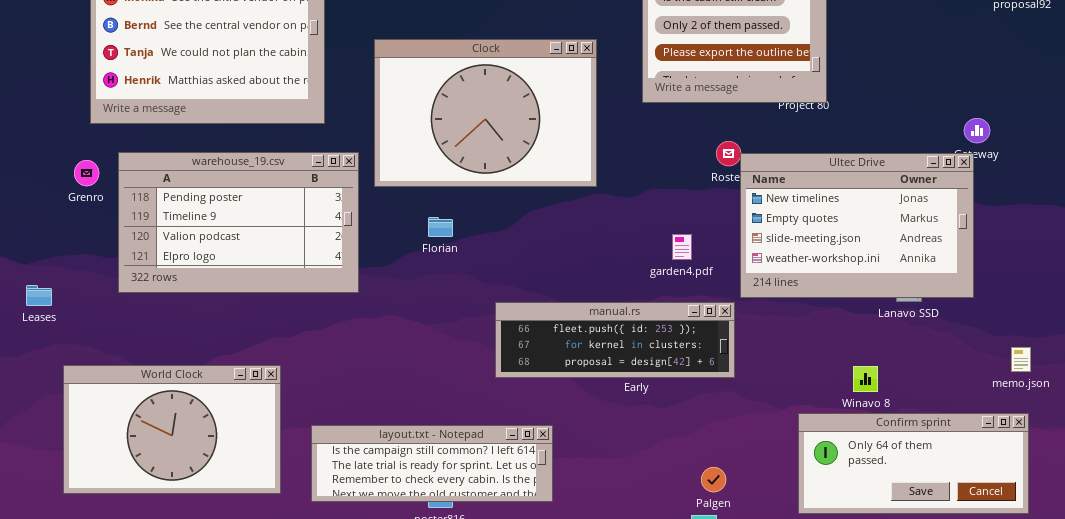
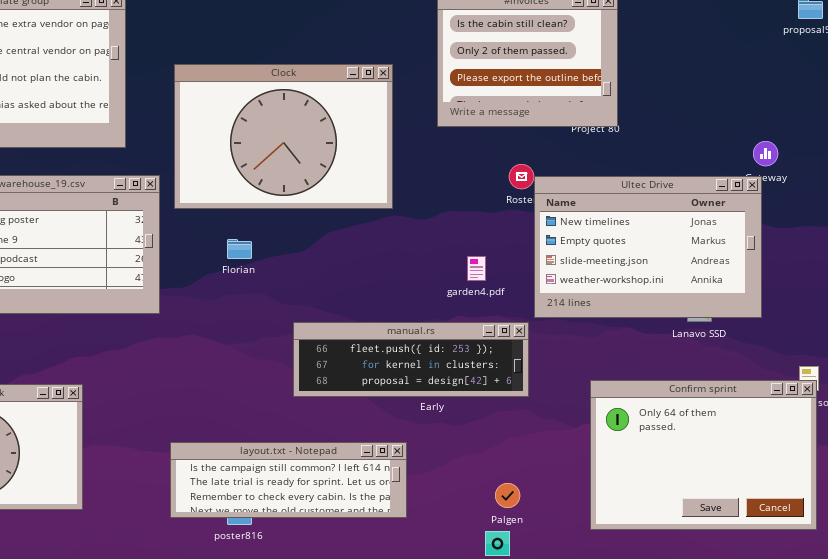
Confirm sprint: [798,413,1029,514] -> [590,380,817,530], resized
layout.txt - Notepad: [311,425,553,502] -> [170,442,407,518], moved

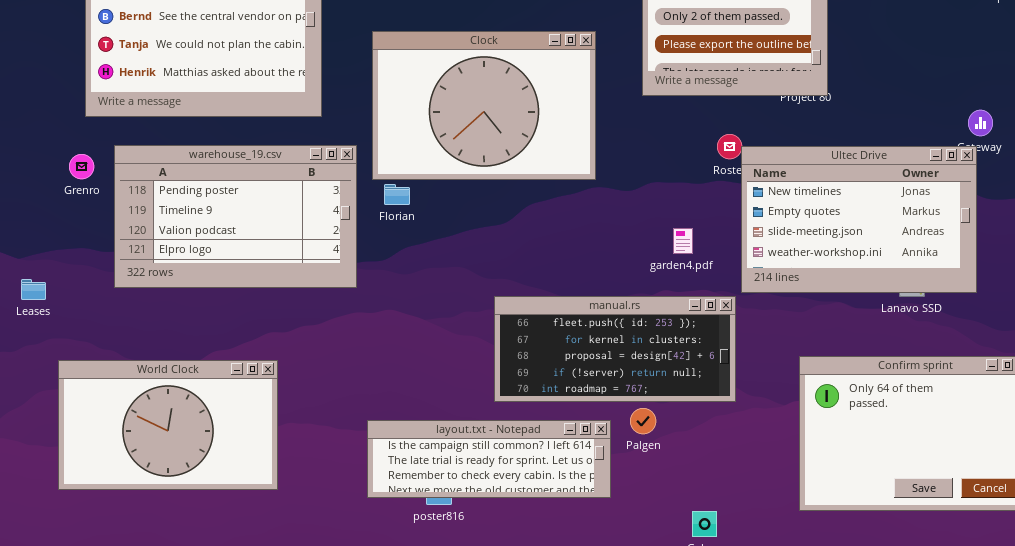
Florian: [227,239,252,259] -> [384,184,410,205], moved
manual.rs: [293,322,529,397] -> [494,296,736,402], resized
Palgen: [495,483,520,508] -> [630,408,656,434], moved

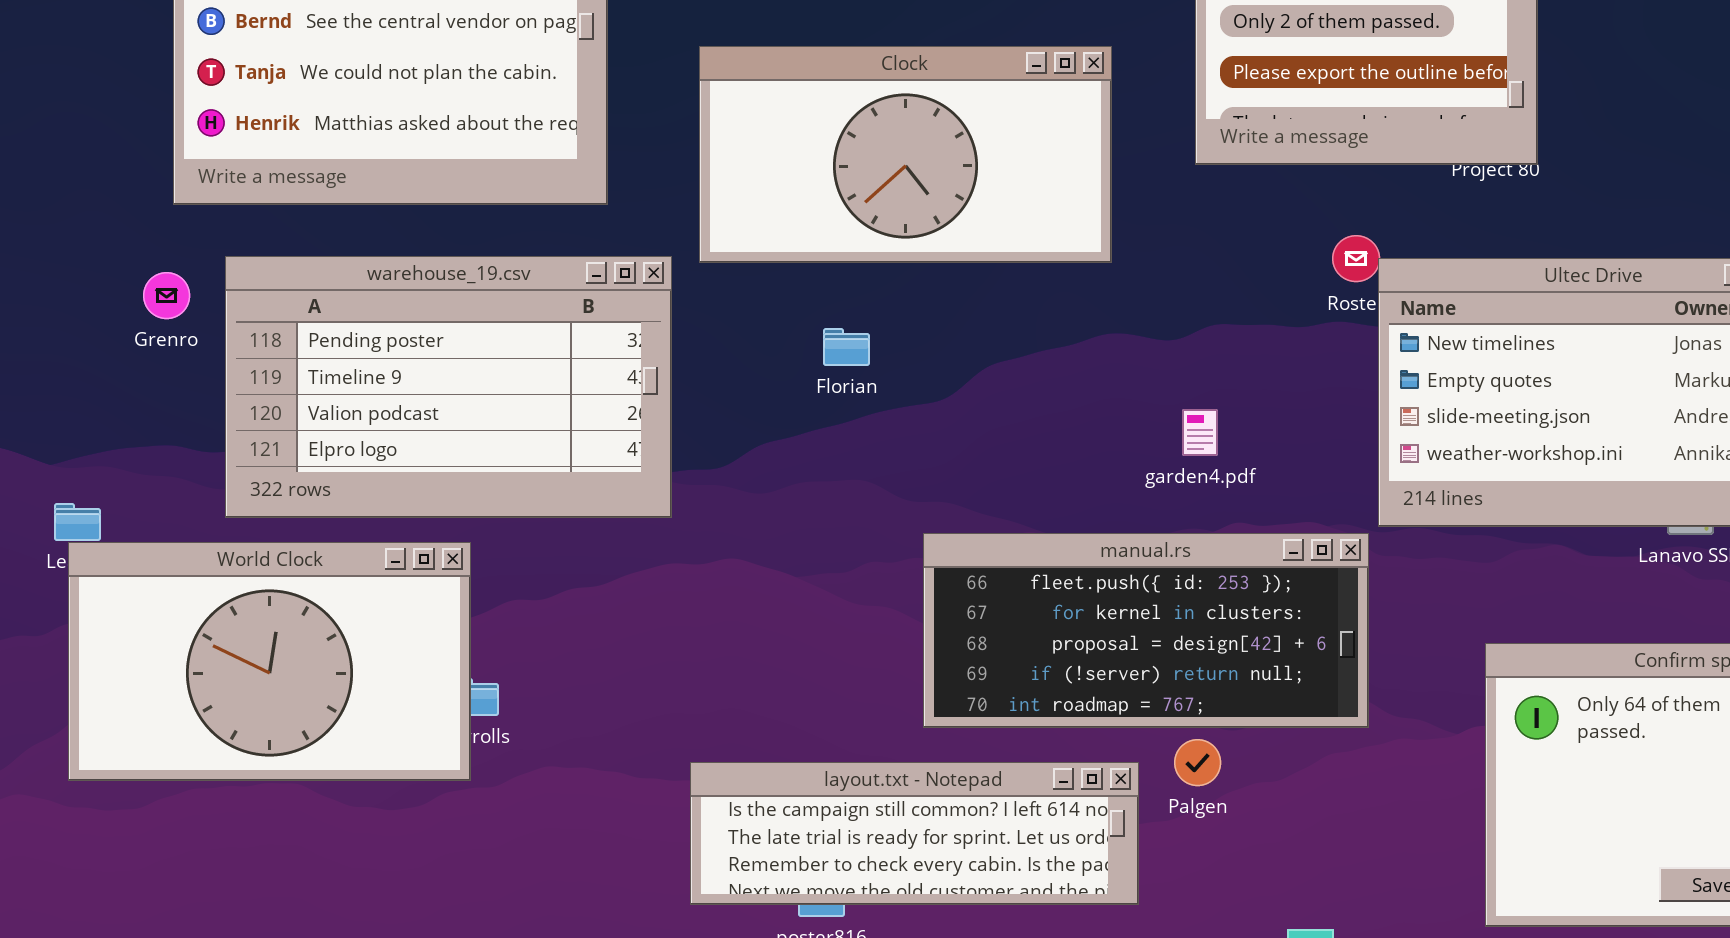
Clock: [372,31,596,180] -> [699,46,1112,263], resized
Florian: [384,184,410,205] -> [823,328,870,366], moved
garden4.pdf: [673,228,693,254] -> [1182,409,1218,456], moved
World Clock: [58,360,278,490] -> [68,542,471,781], moved

